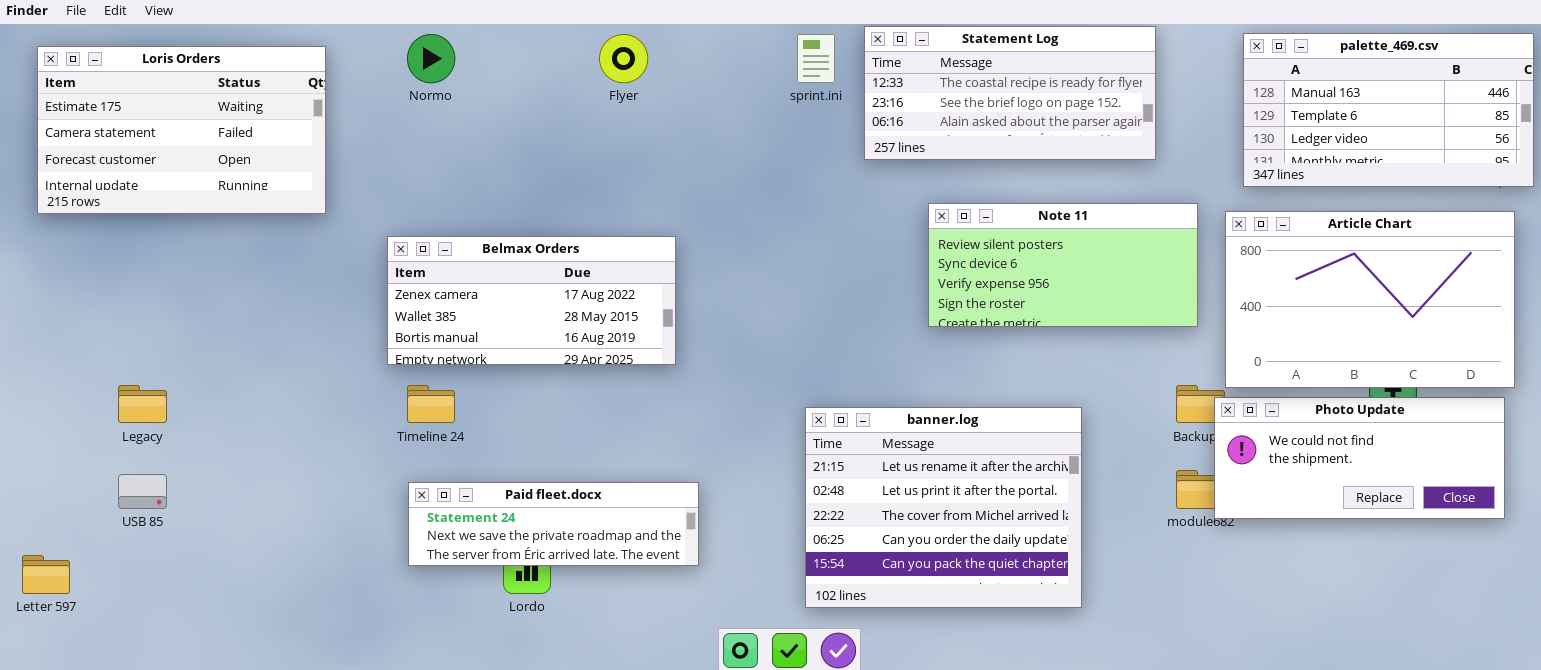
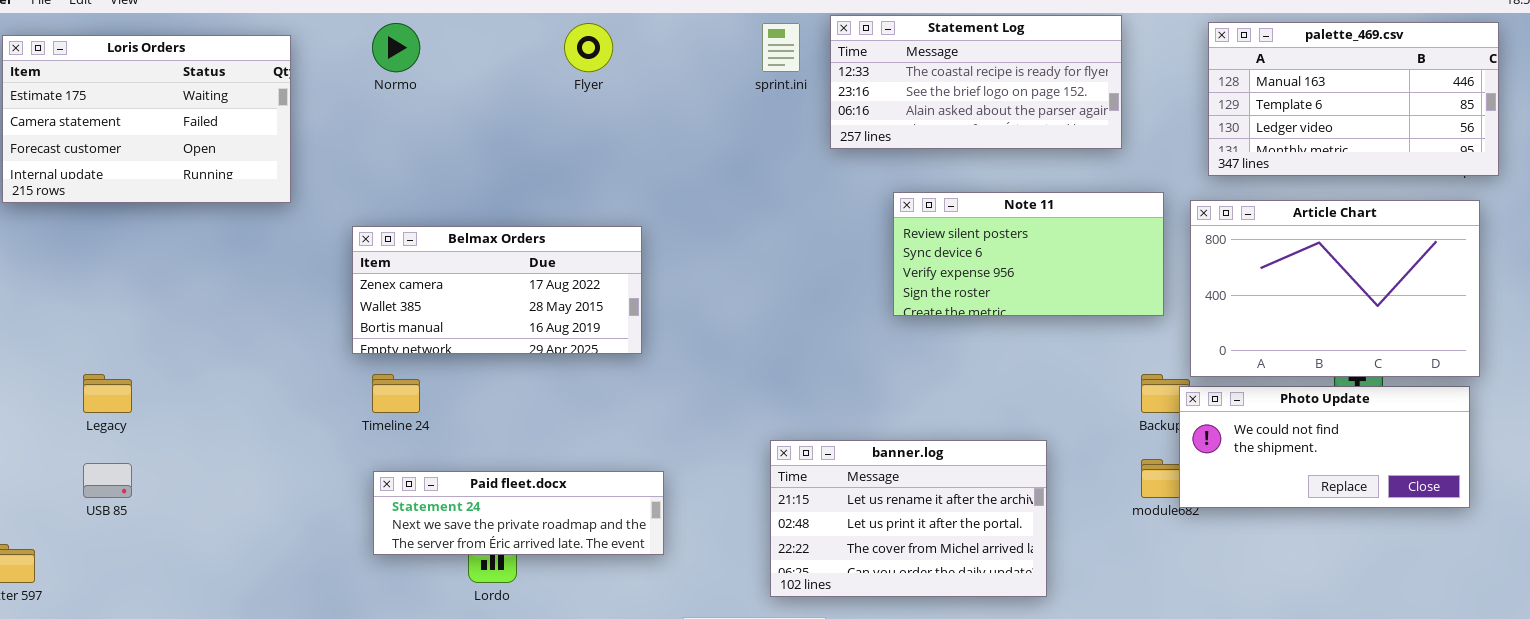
banner.log: [805,407,1082,608] -> [770,440,1047,597], resized

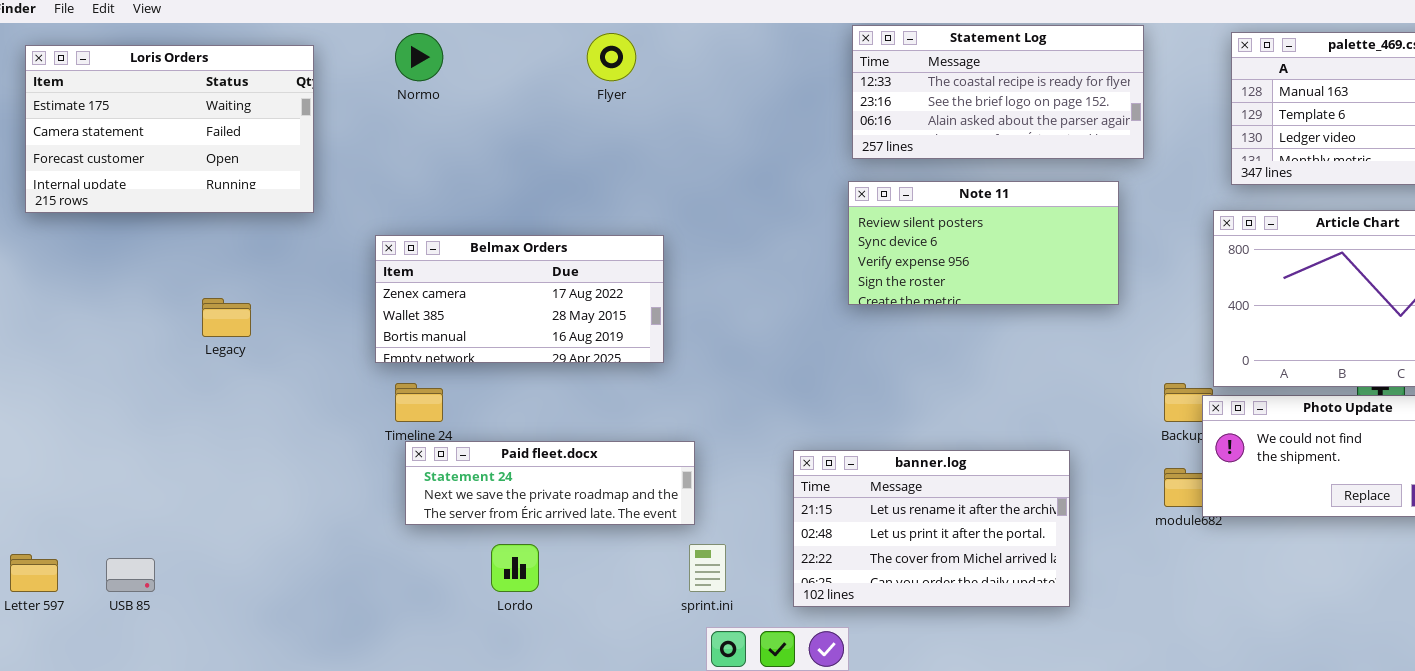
sprint.ini: [762,23,800,72] -> [689,544,726,592], moved
Note 11: [893,192,1164,316] -> [848,181,1119,305], moved
Legacy: [83,374,132,413] -> [202,298,251,337], moved
USB 85: [83,463,132,498] -> [106,558,155,592], moved
Paid fleet.docx: [373,471,664,555] -> [405,441,695,525], moved

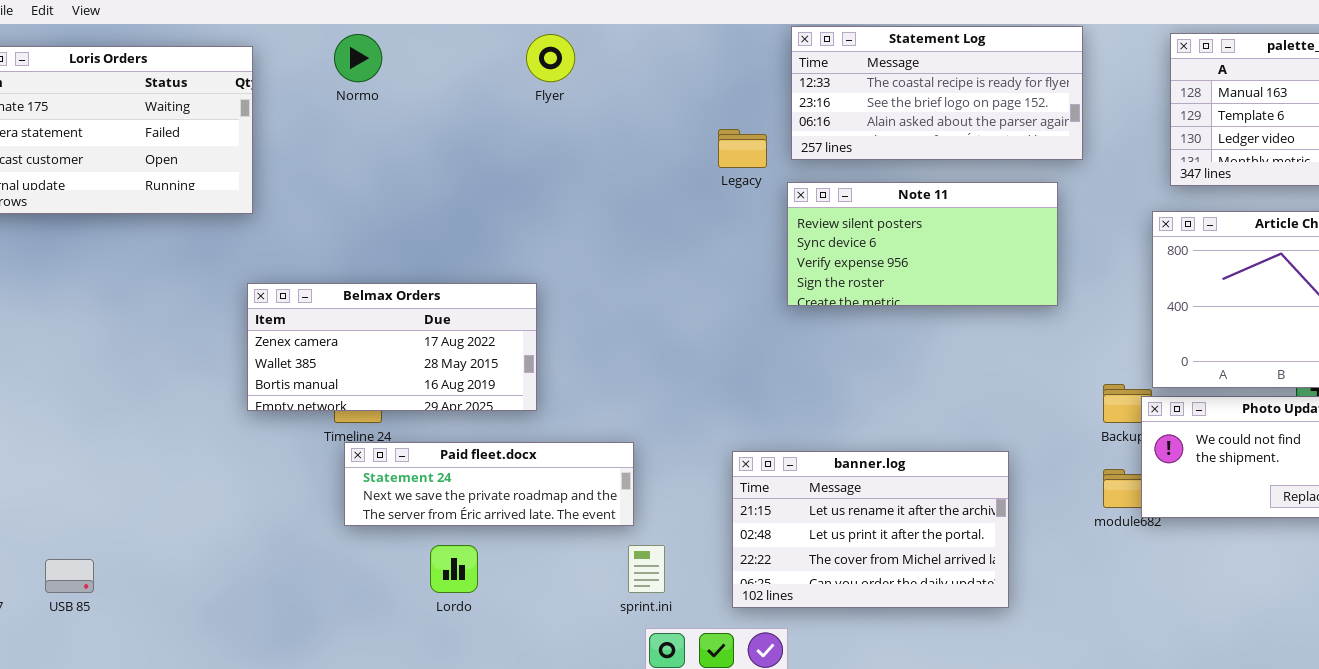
Belmax Orders: [375,235,664,363] -> [247,283,537,411], moved
Legacy: [202,298,251,337] -> [718,129,767,168], moved

